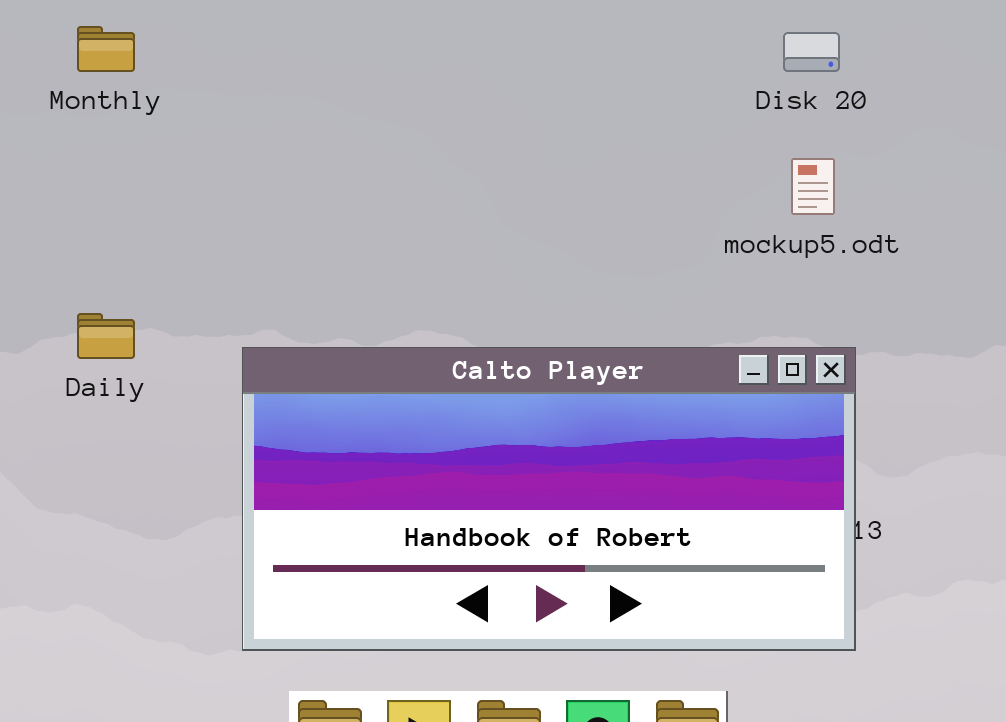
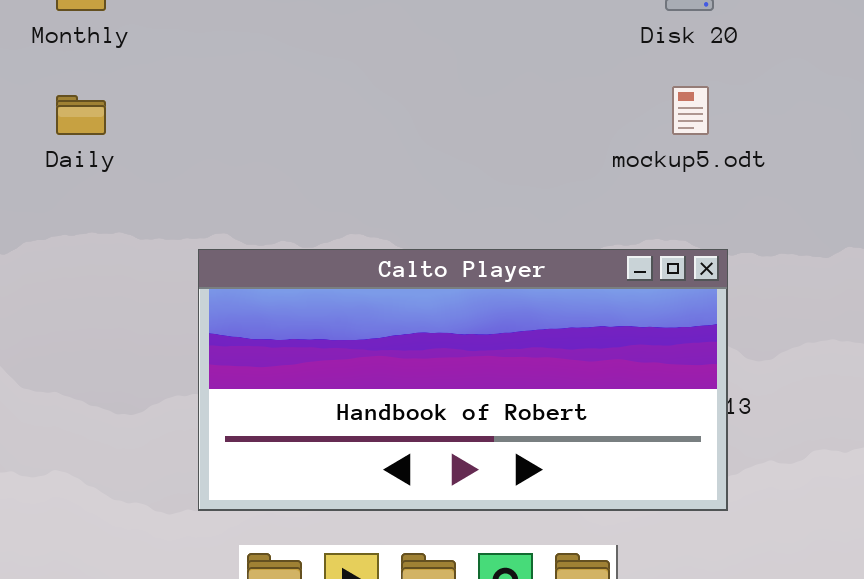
Daily: [77,313,135,359] -> [56,95,106,135], moved

